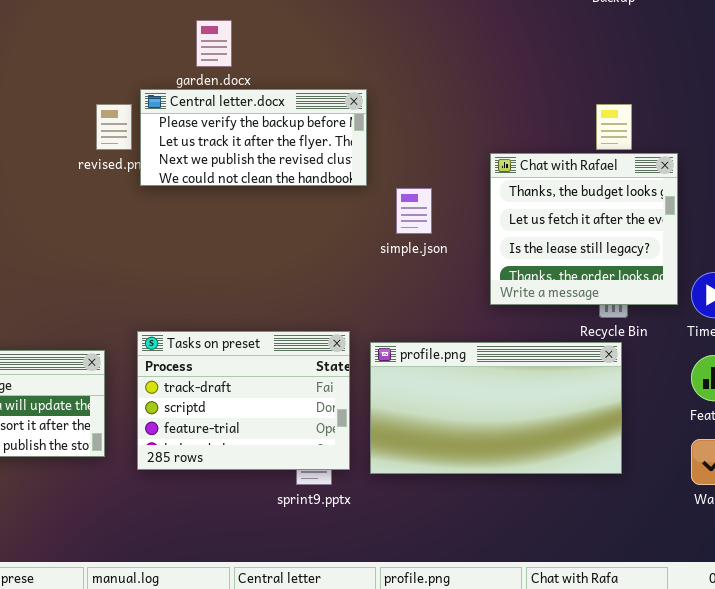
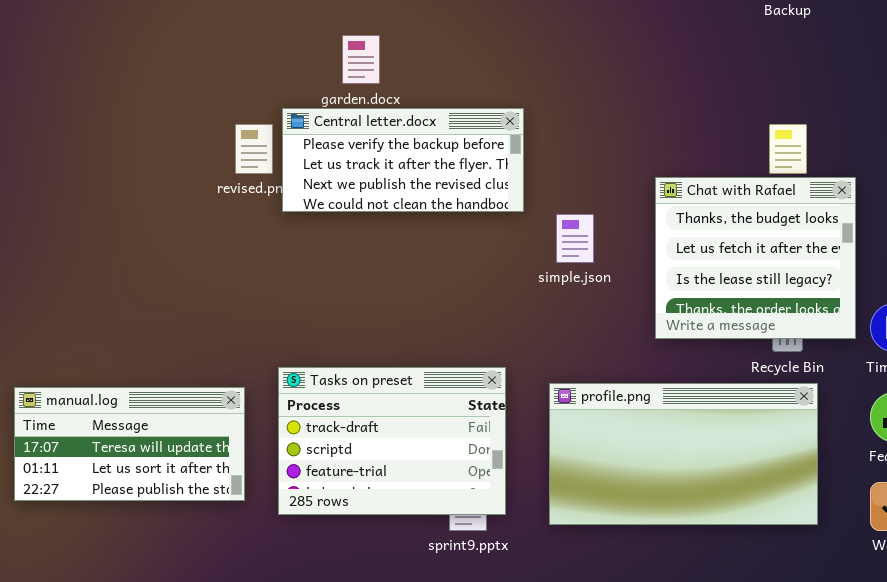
profile.png: [370,342,622,474] -> [549,383,818,525], moved

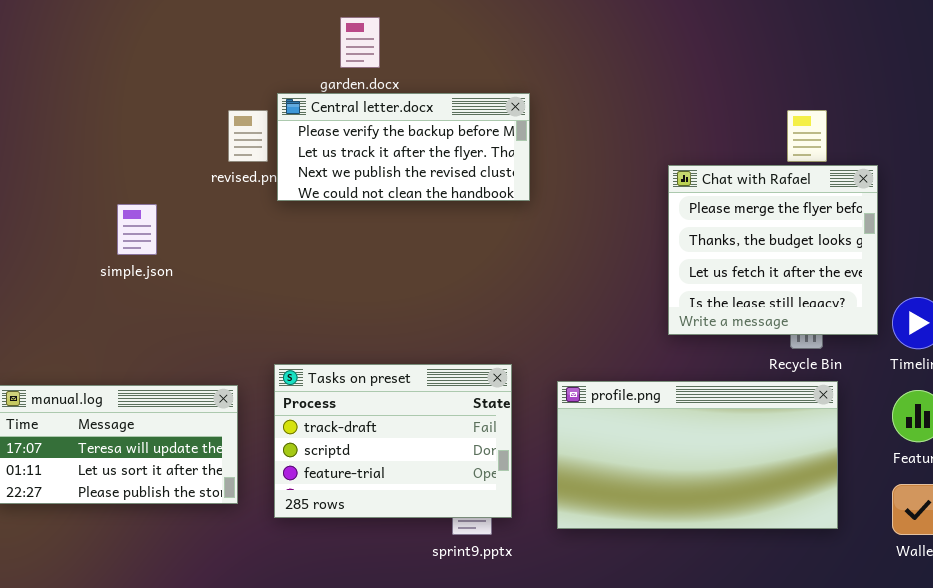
Chat with Rafael: [655,177,856,339] -> [668,165,878,335], scrolled up 1 row
simple.json: [556,214,594,263] -> [117,204,157,255], moved

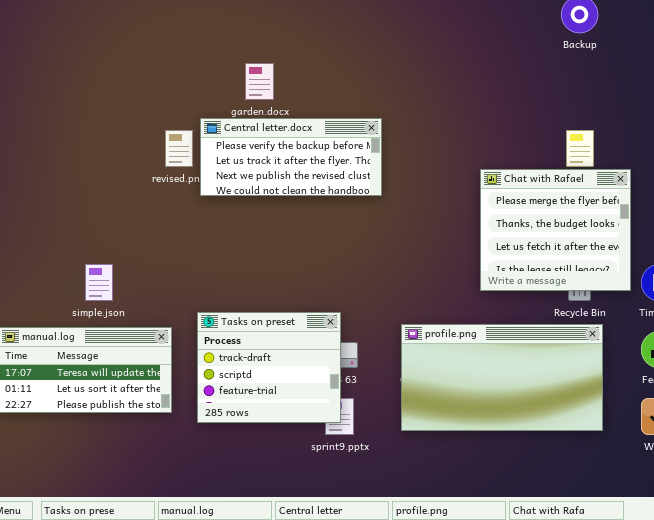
simple.json: [117,204,157,255] -> [85,264,113,301], moved
Tasks on preset: [274,364,512,518] -> [197,312,341,423], resized

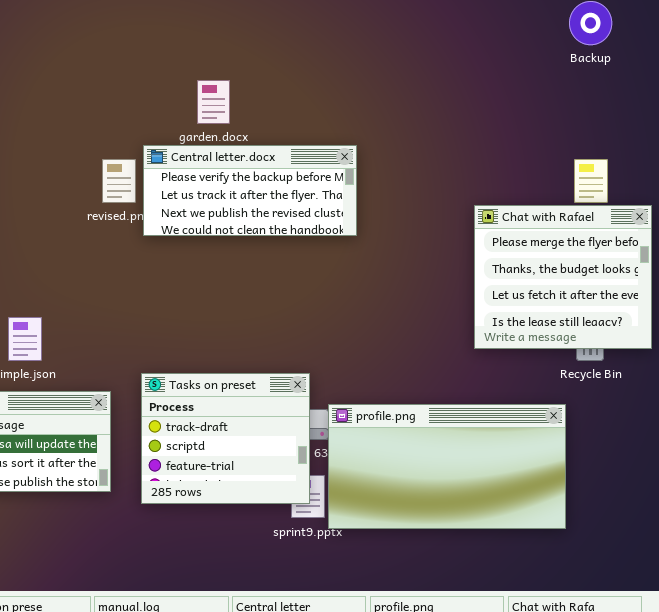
profile.png: [401,324,603,431] -> [328,404,566,529], moved

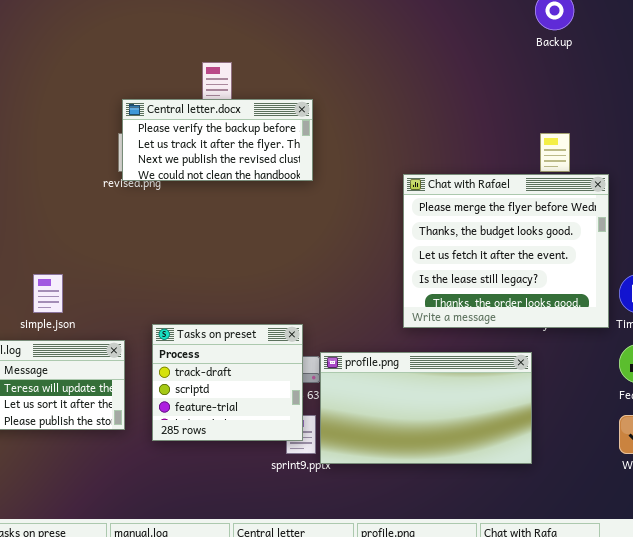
Central letter.docx: [143,145,357,236] -> [122,99,313,181], moved
Chat with Rafael: [474,205,652,349] -> [403,174,609,328], resized

